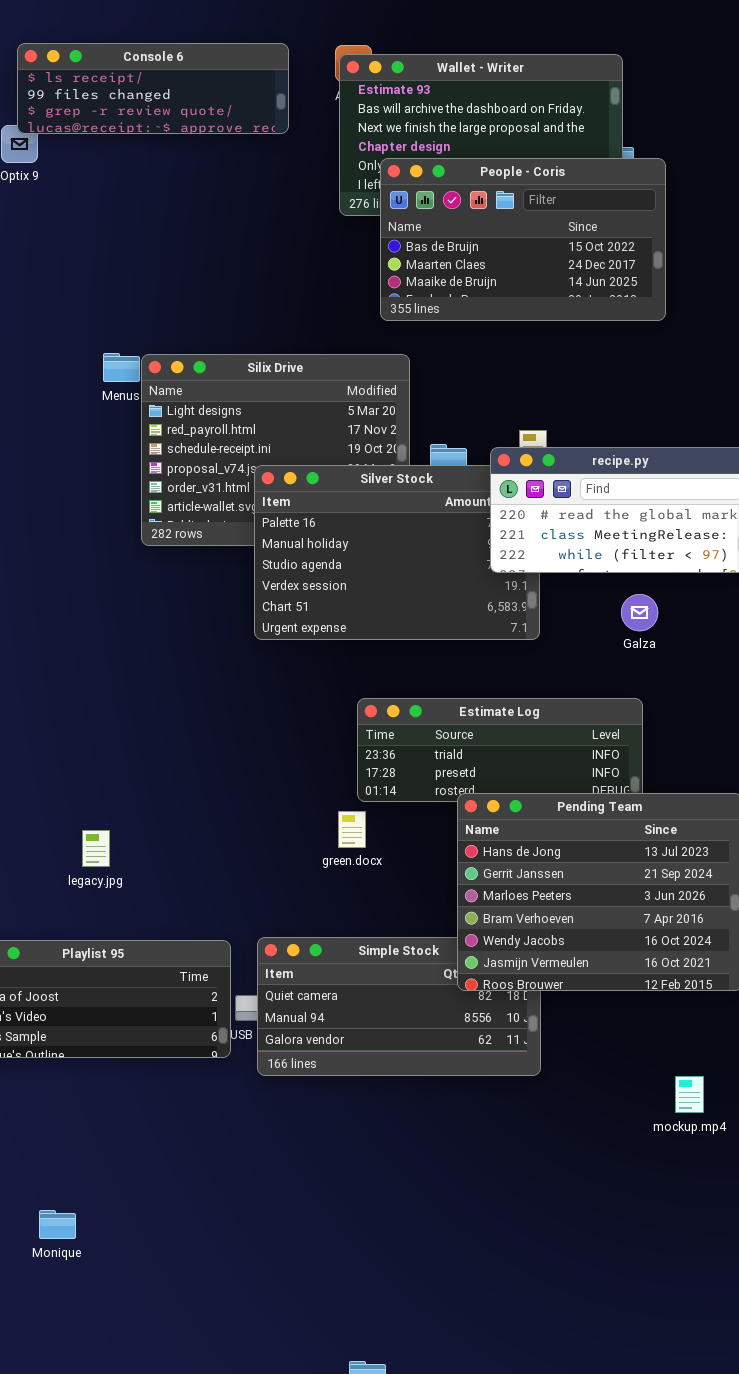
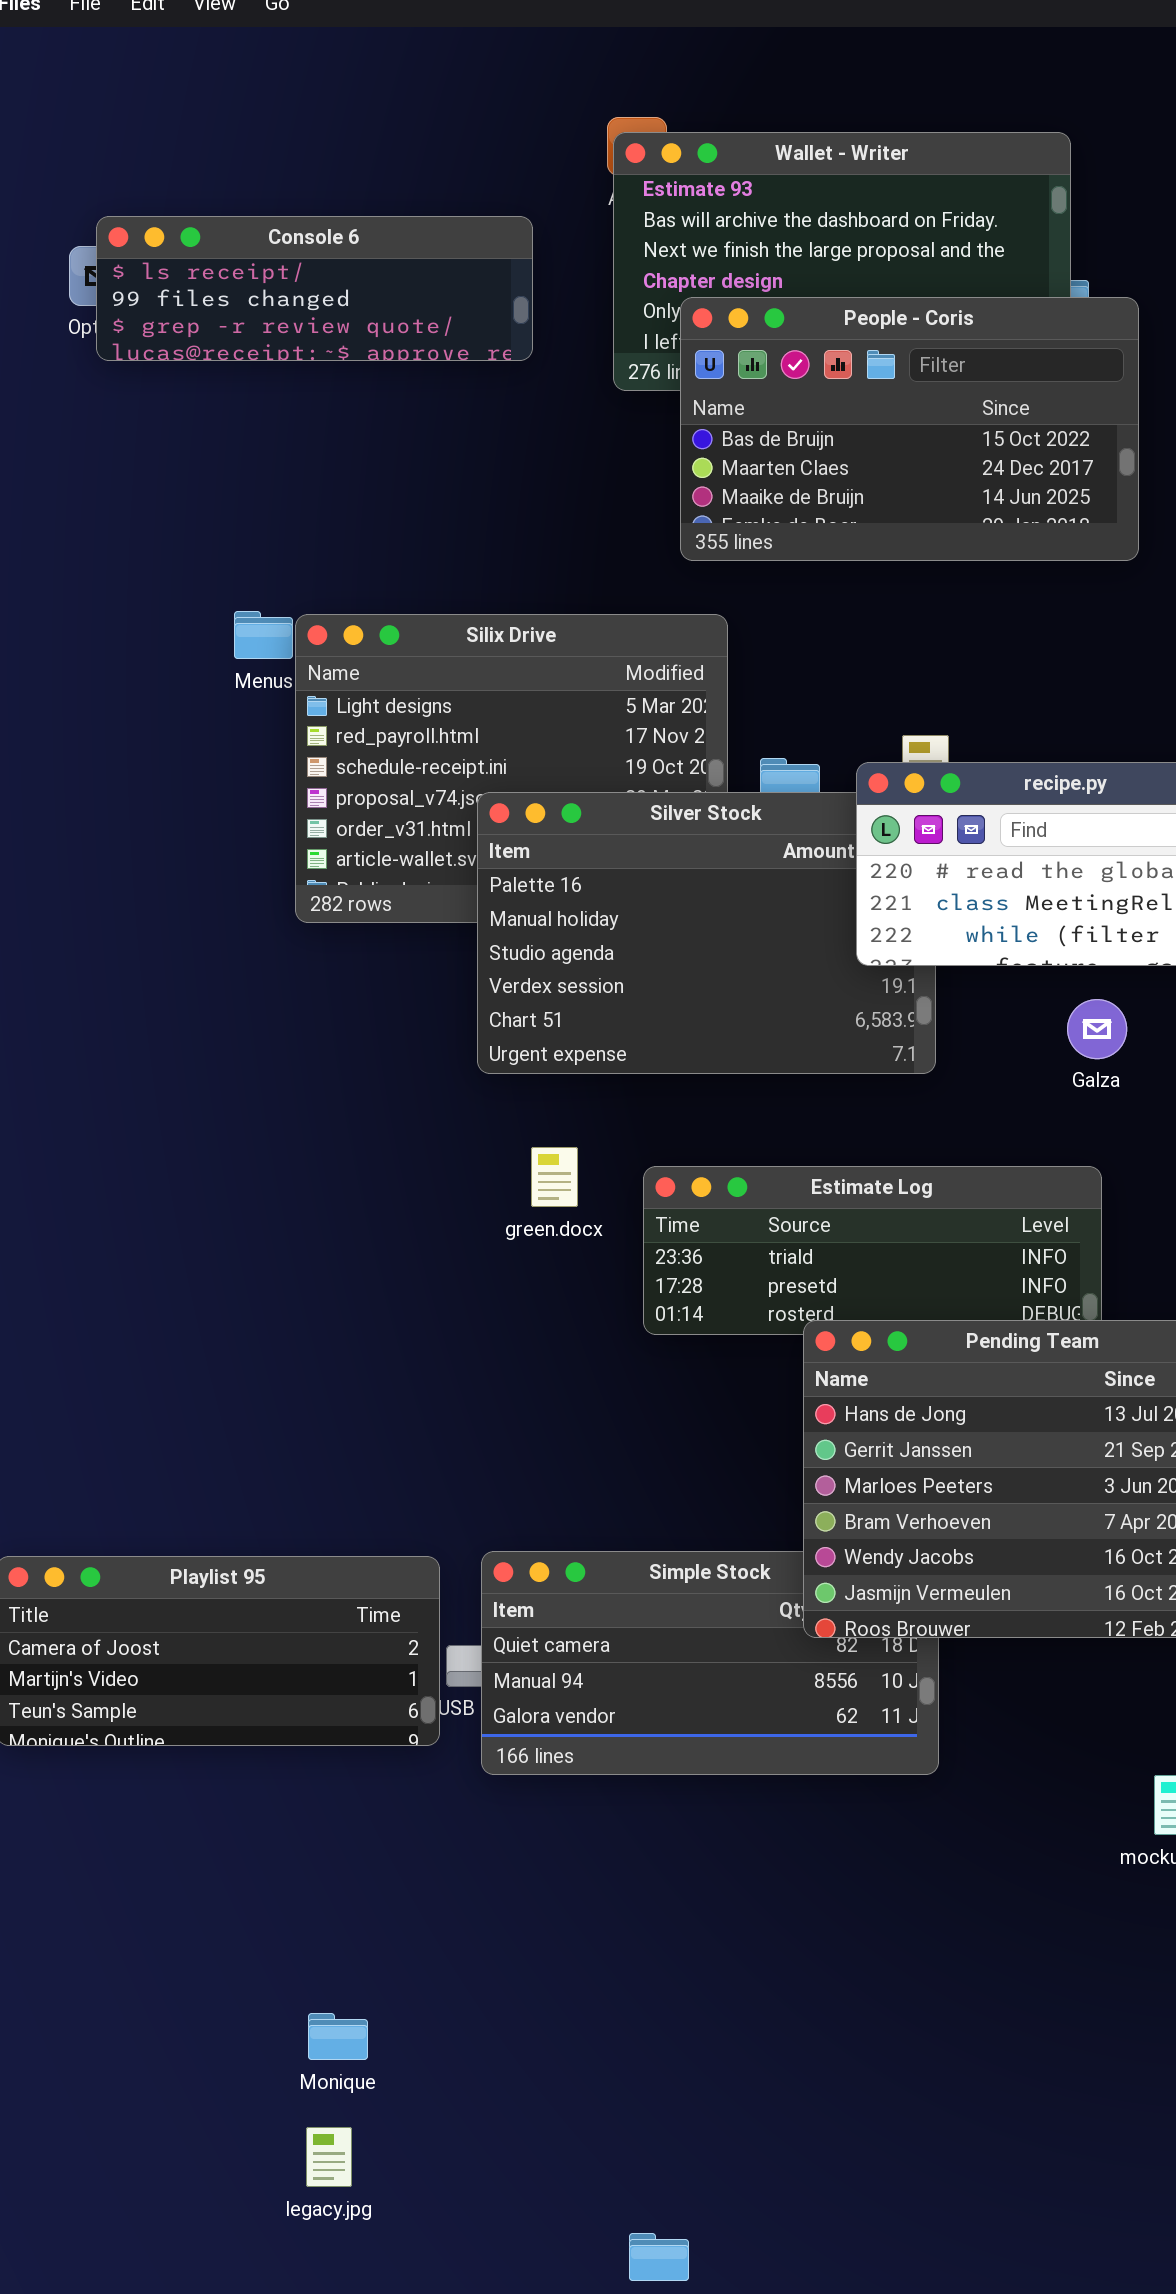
Console 6: [17,43,289,134] -> [96,216,533,361], moved
green.docx: [338,811,366,848] -> [531,1147,578,1207], moved
legacy.jpg: [82,830,110,867] -> [306,2127,352,2187], moved
Monique: [39,1210,76,1239] -> [308,2013,368,2060], moved

